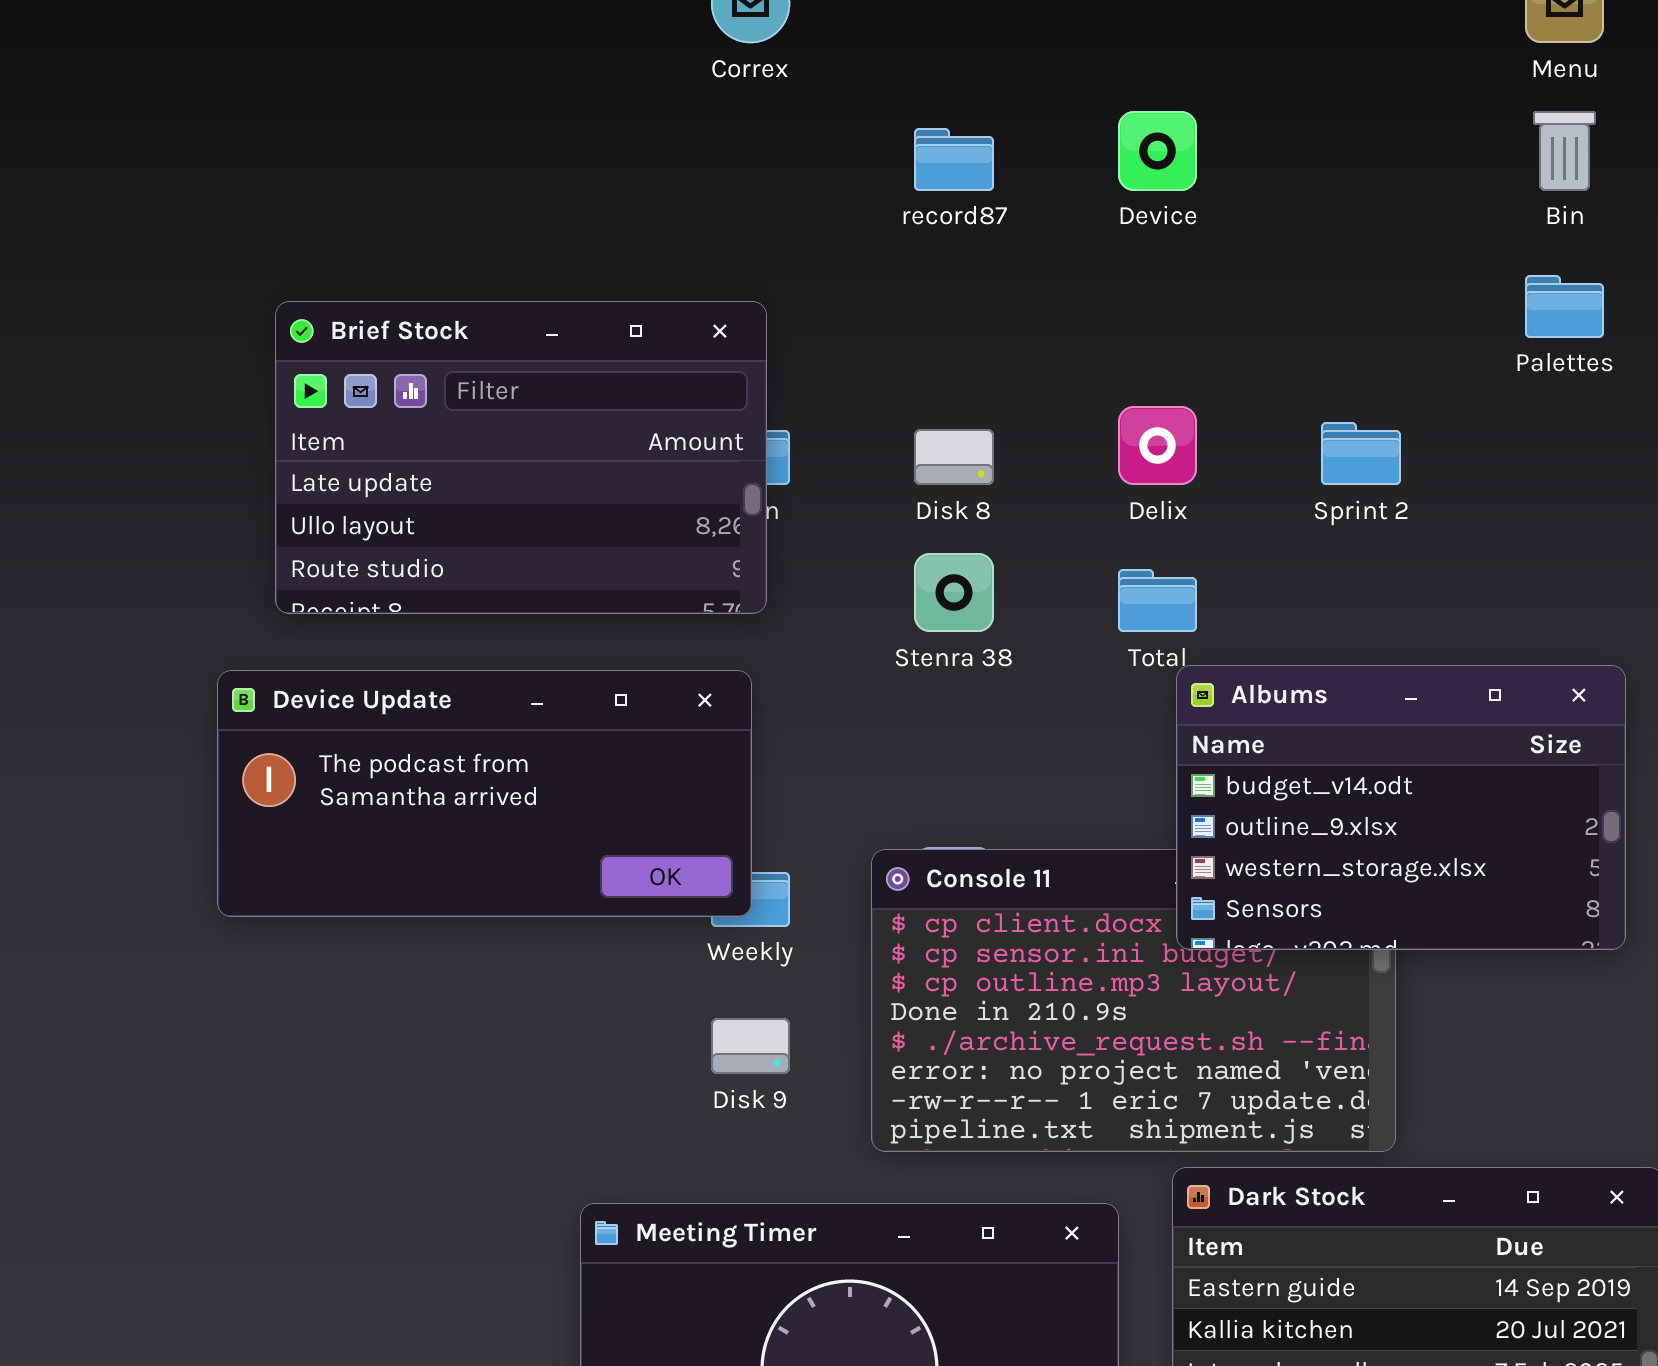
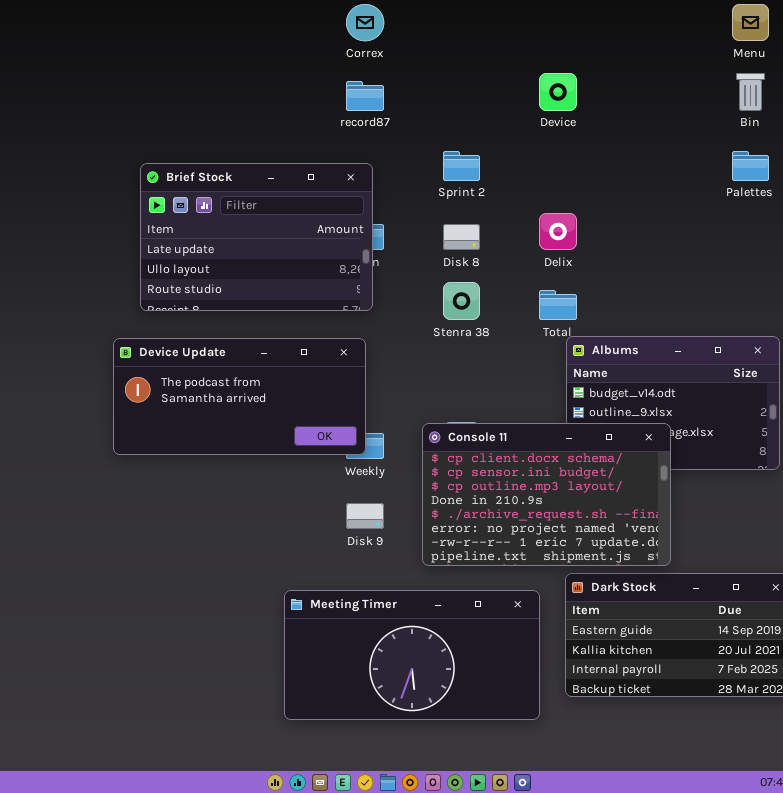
record87: [914,128,994,191] -> [346,81,384,111], moved
Sprint 2: [1321,422,1401,485] -> [443,151,480,181], moved
Console 11: [871,849,1396,1152] -> [422,423,671,566], raised

